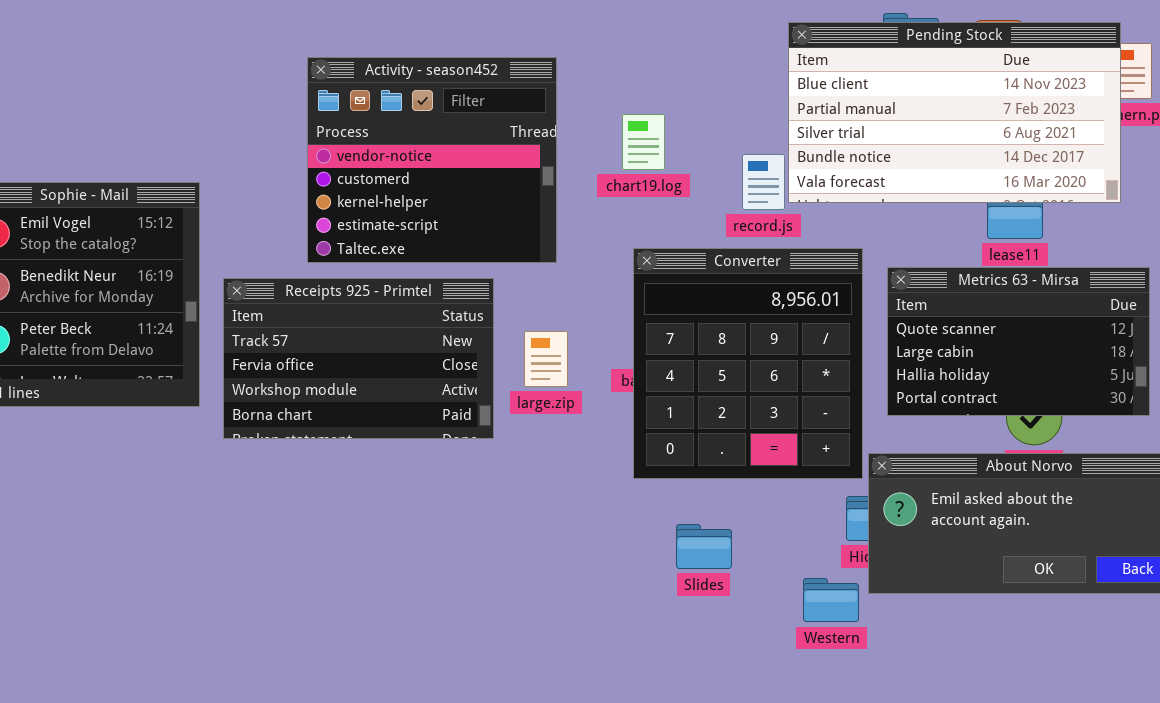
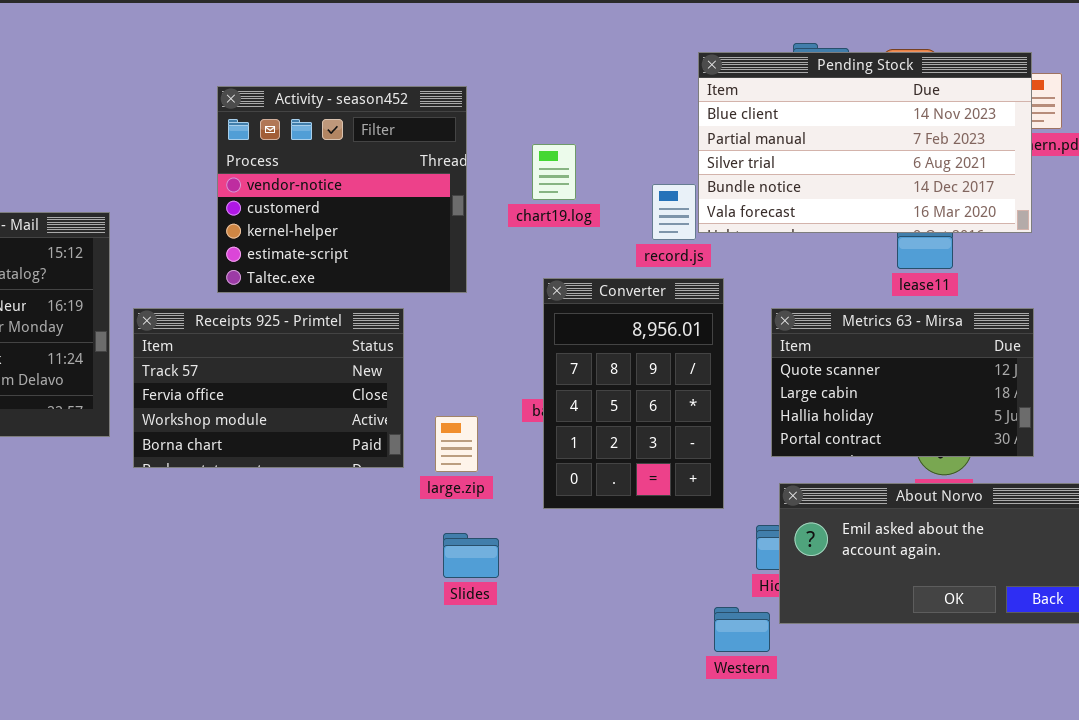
Converter: [633,248,863,479] -> [543,278,724,509], resized
Metrics 63 - Mirsa: [887,267,1150,416] -> [771,308,1034,457], moved
large.zip: [524,331,568,387] -> [435,416,478,472], moved
Slides: [676,524,732,569] -> [443,533,499,578], moved

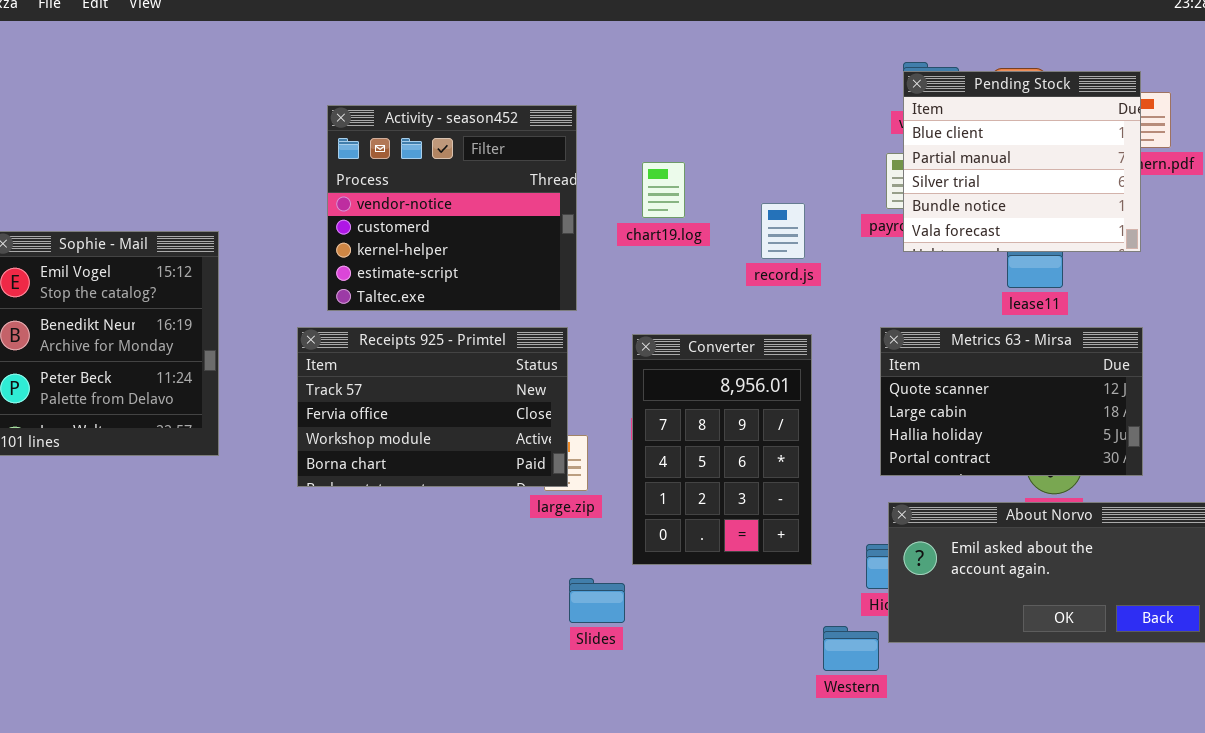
Pending Stock: [698,52,1032,233] -> [903,71,1141,252], resized
Converter: [543,278,724,509] -> [632,334,812,565], moved
Receipts 925 - Primtel: [133,308,404,468] -> [297,327,568,487], moved
Slides: [443,533,499,578] -> [569,578,625,623], moved

